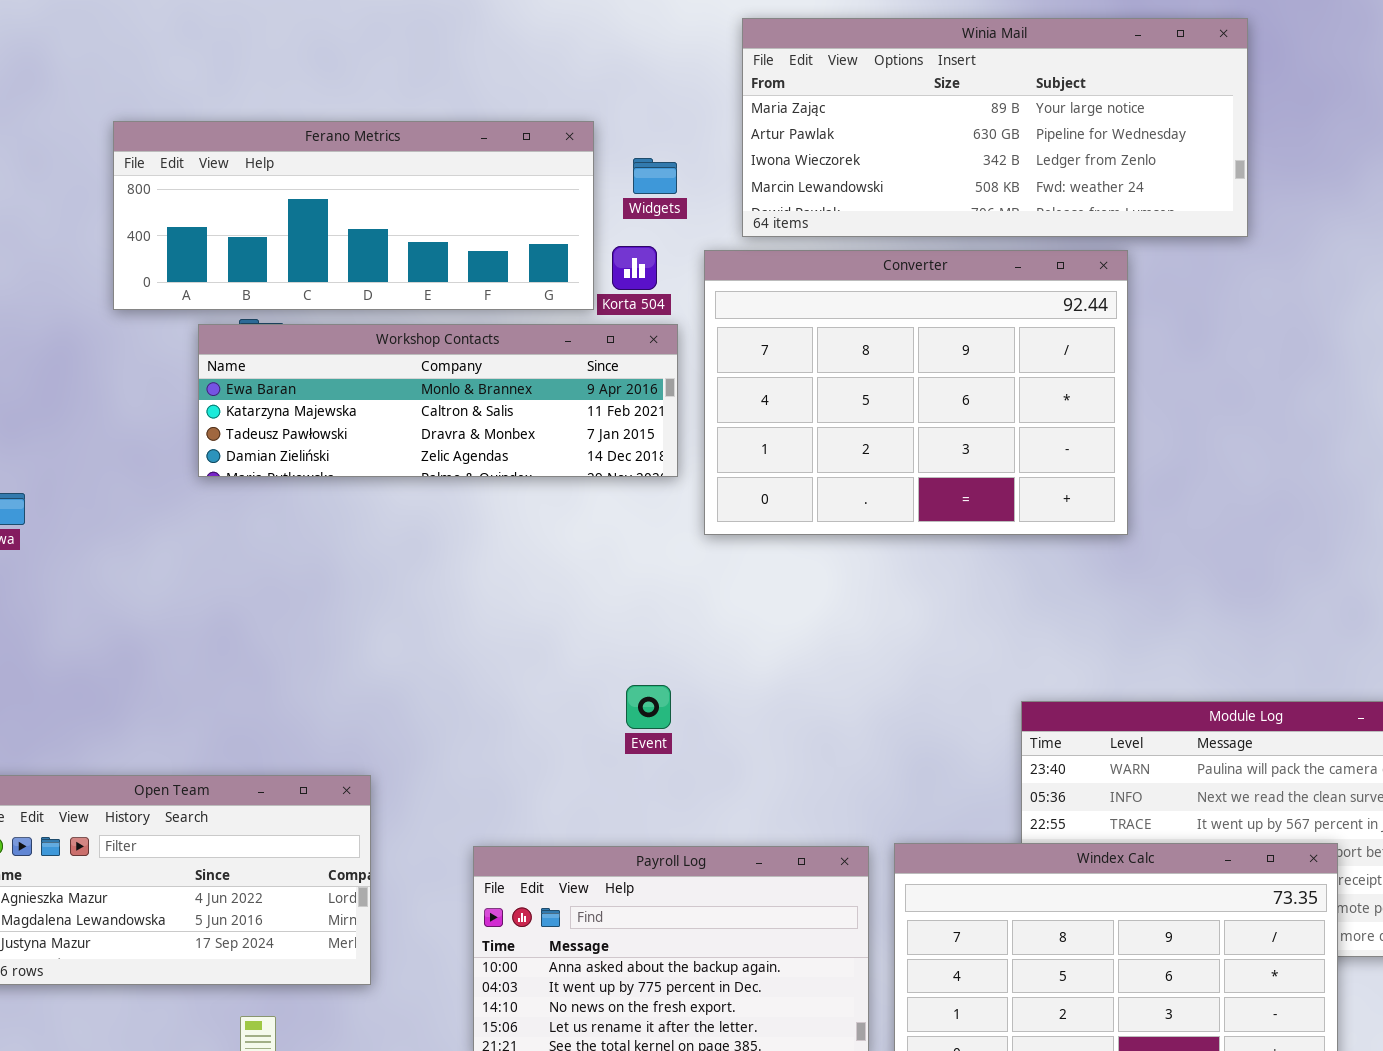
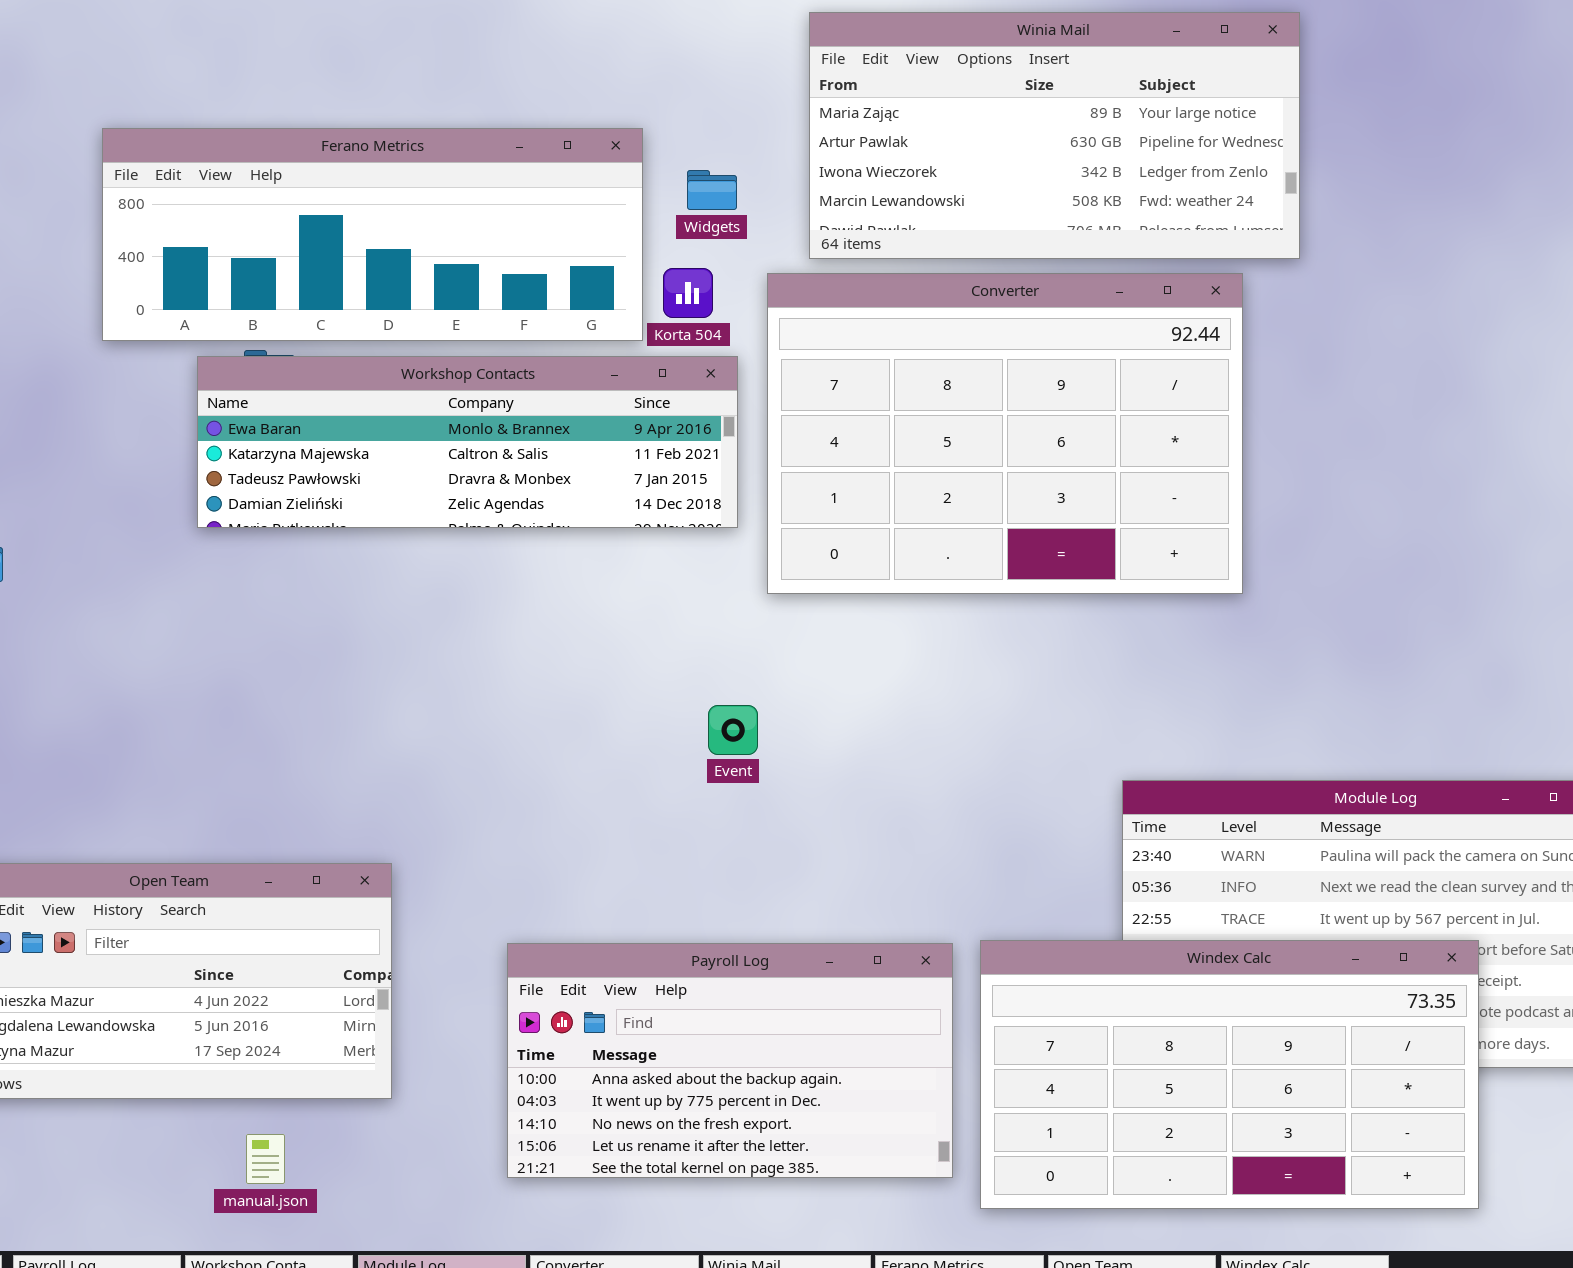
Winia Mail: [742,18,1248,237] -> [809,12,1300,259], resized
Event: [626,685,671,729] -> [708,705,758,755], moved

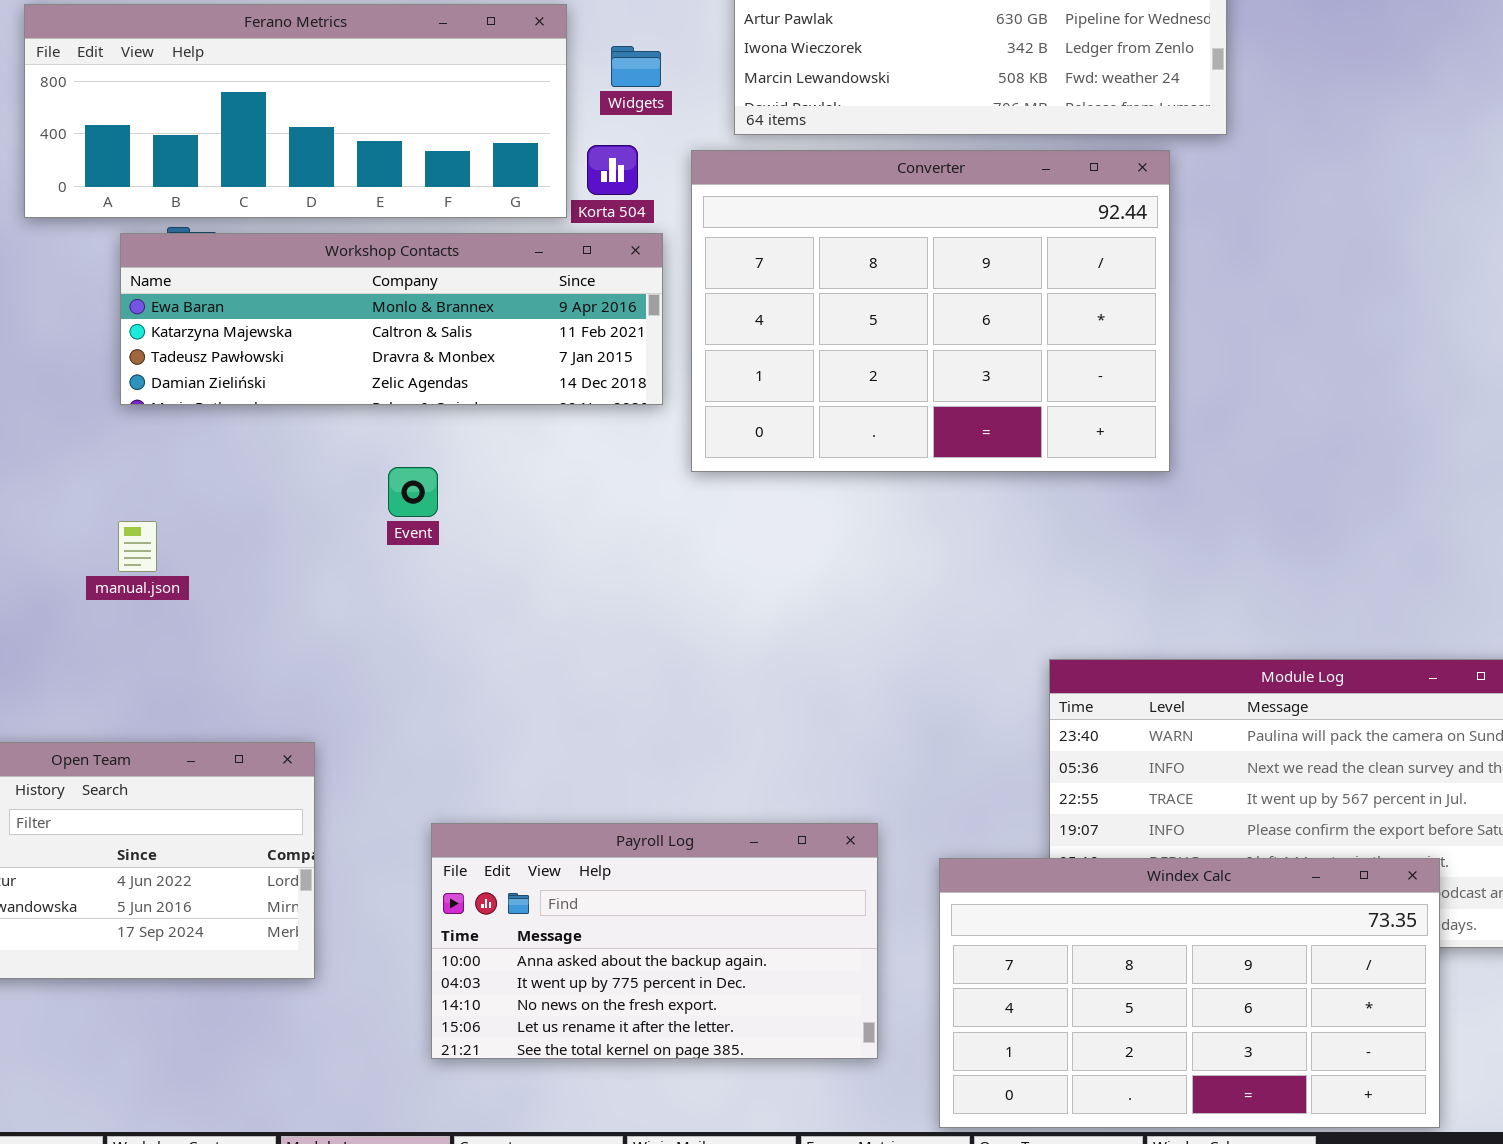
Event: [708,705,758,755] -> [388,467,438,517], moved
Windex Calc: [980,940,1479,1209] -> [939,858,1440,1128], moved
manual.json: [246,1134,285,1184] -> [118,521,157,572], moved

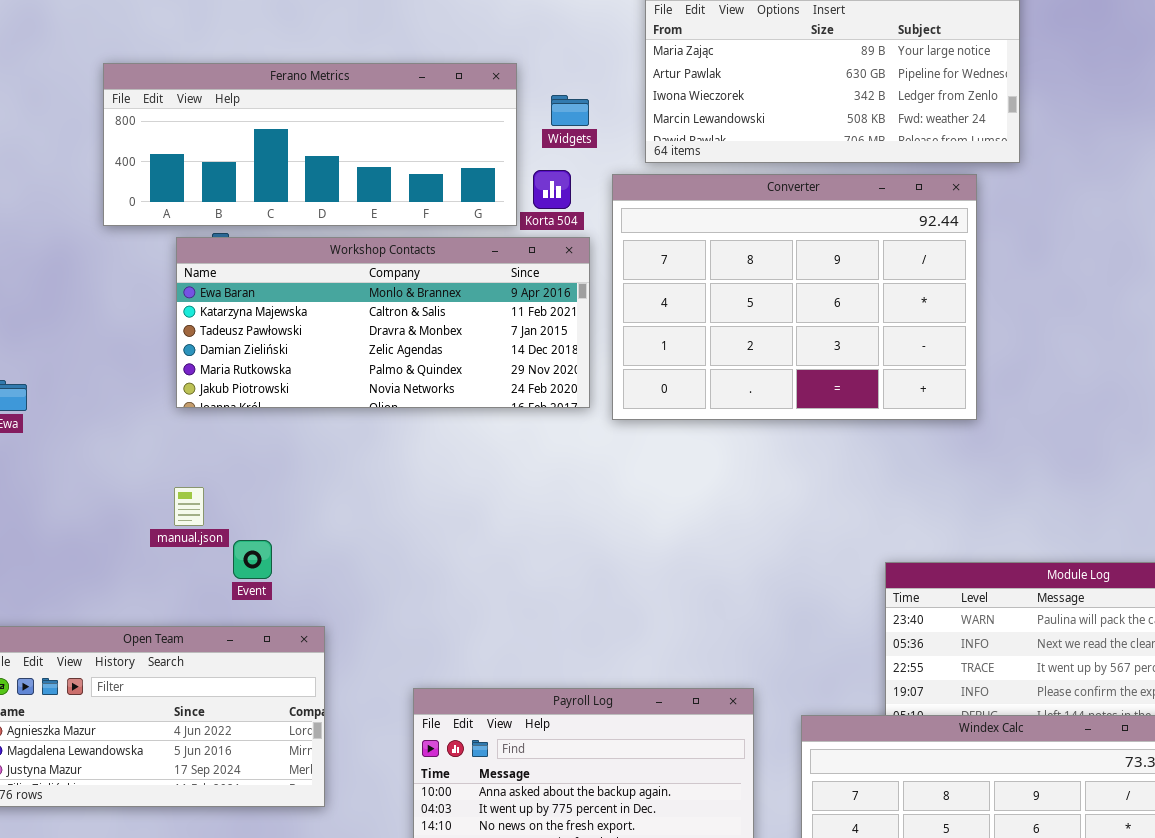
Workshop Contacts: [120,233,663,405] -> [176,237,590,408], resized
Event: [388,467,438,517] -> [233,540,272,579], moved
manual.json: [118,521,157,572] -> [174,487,204,526], moved

